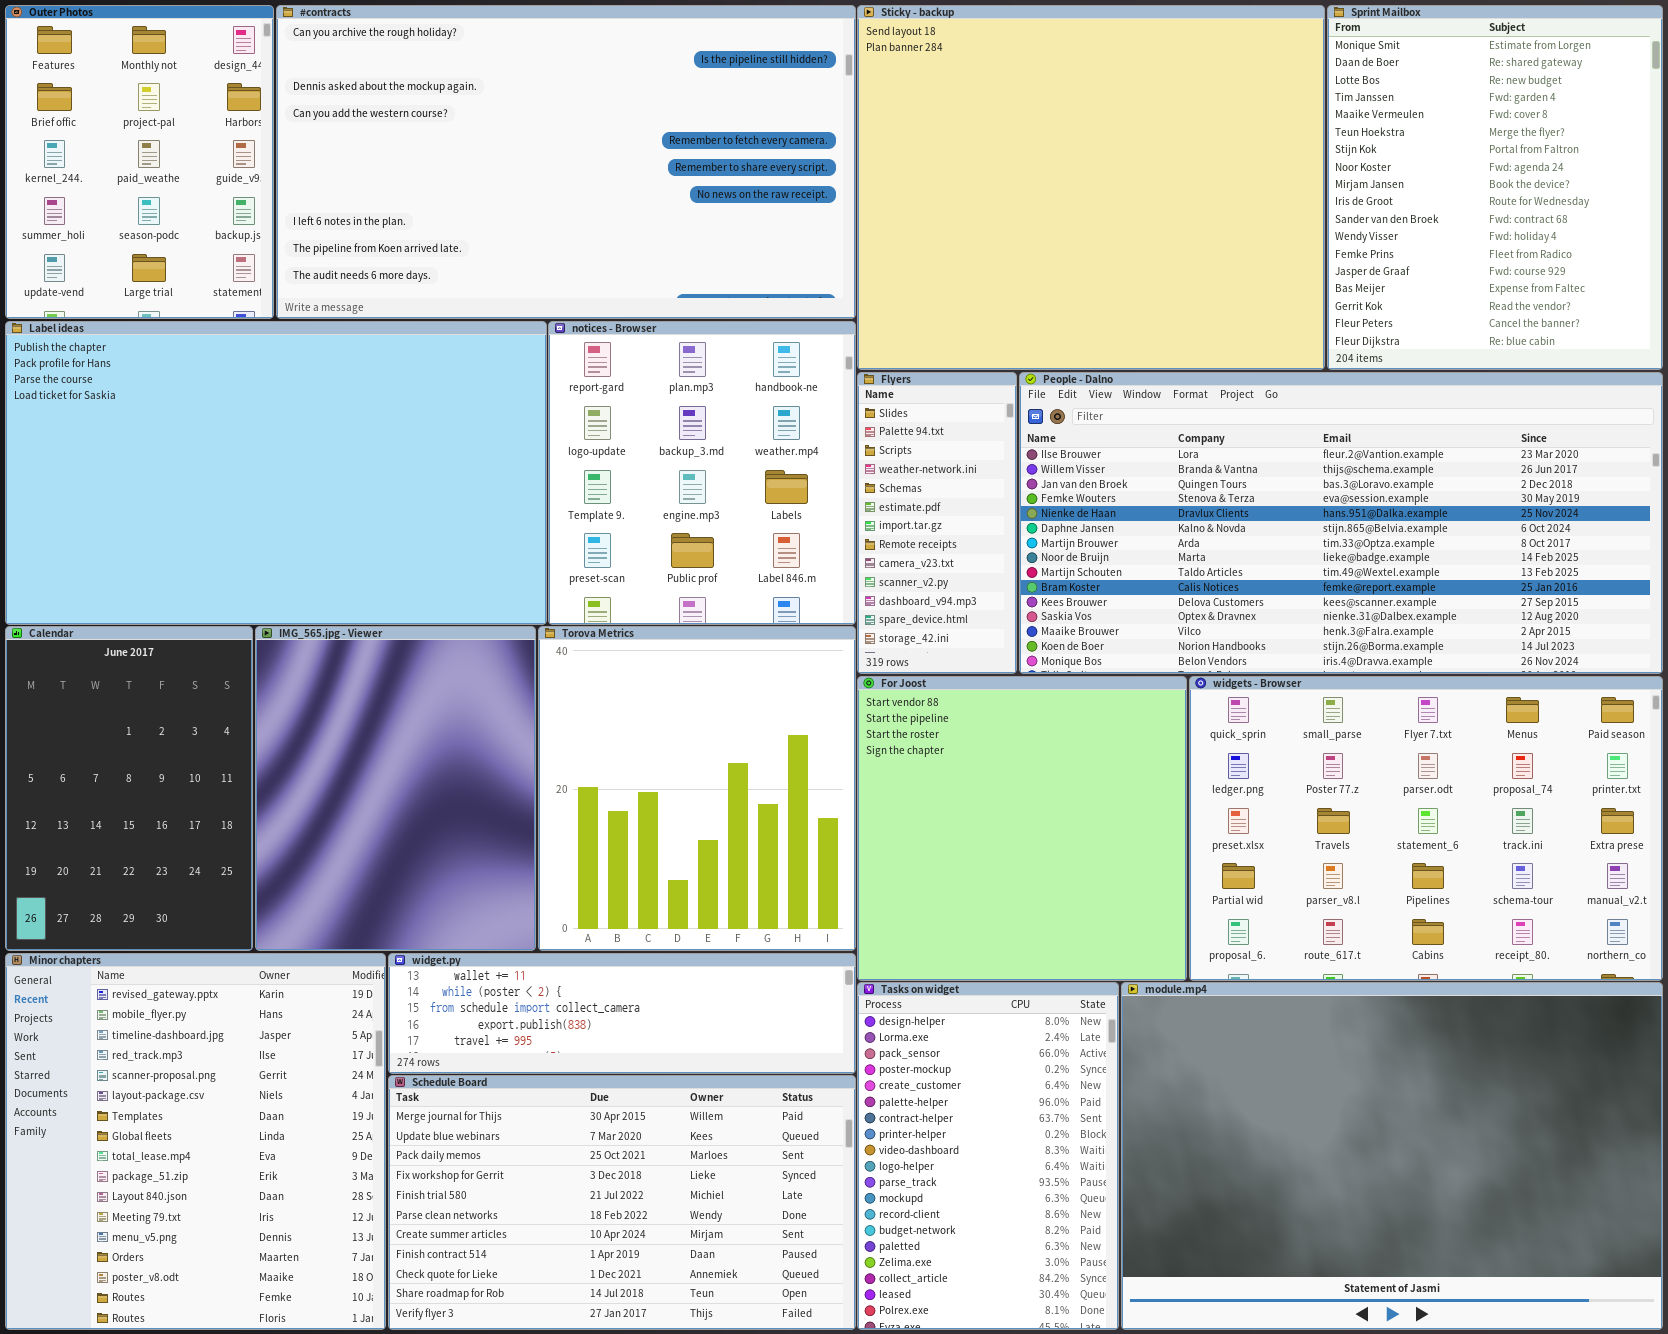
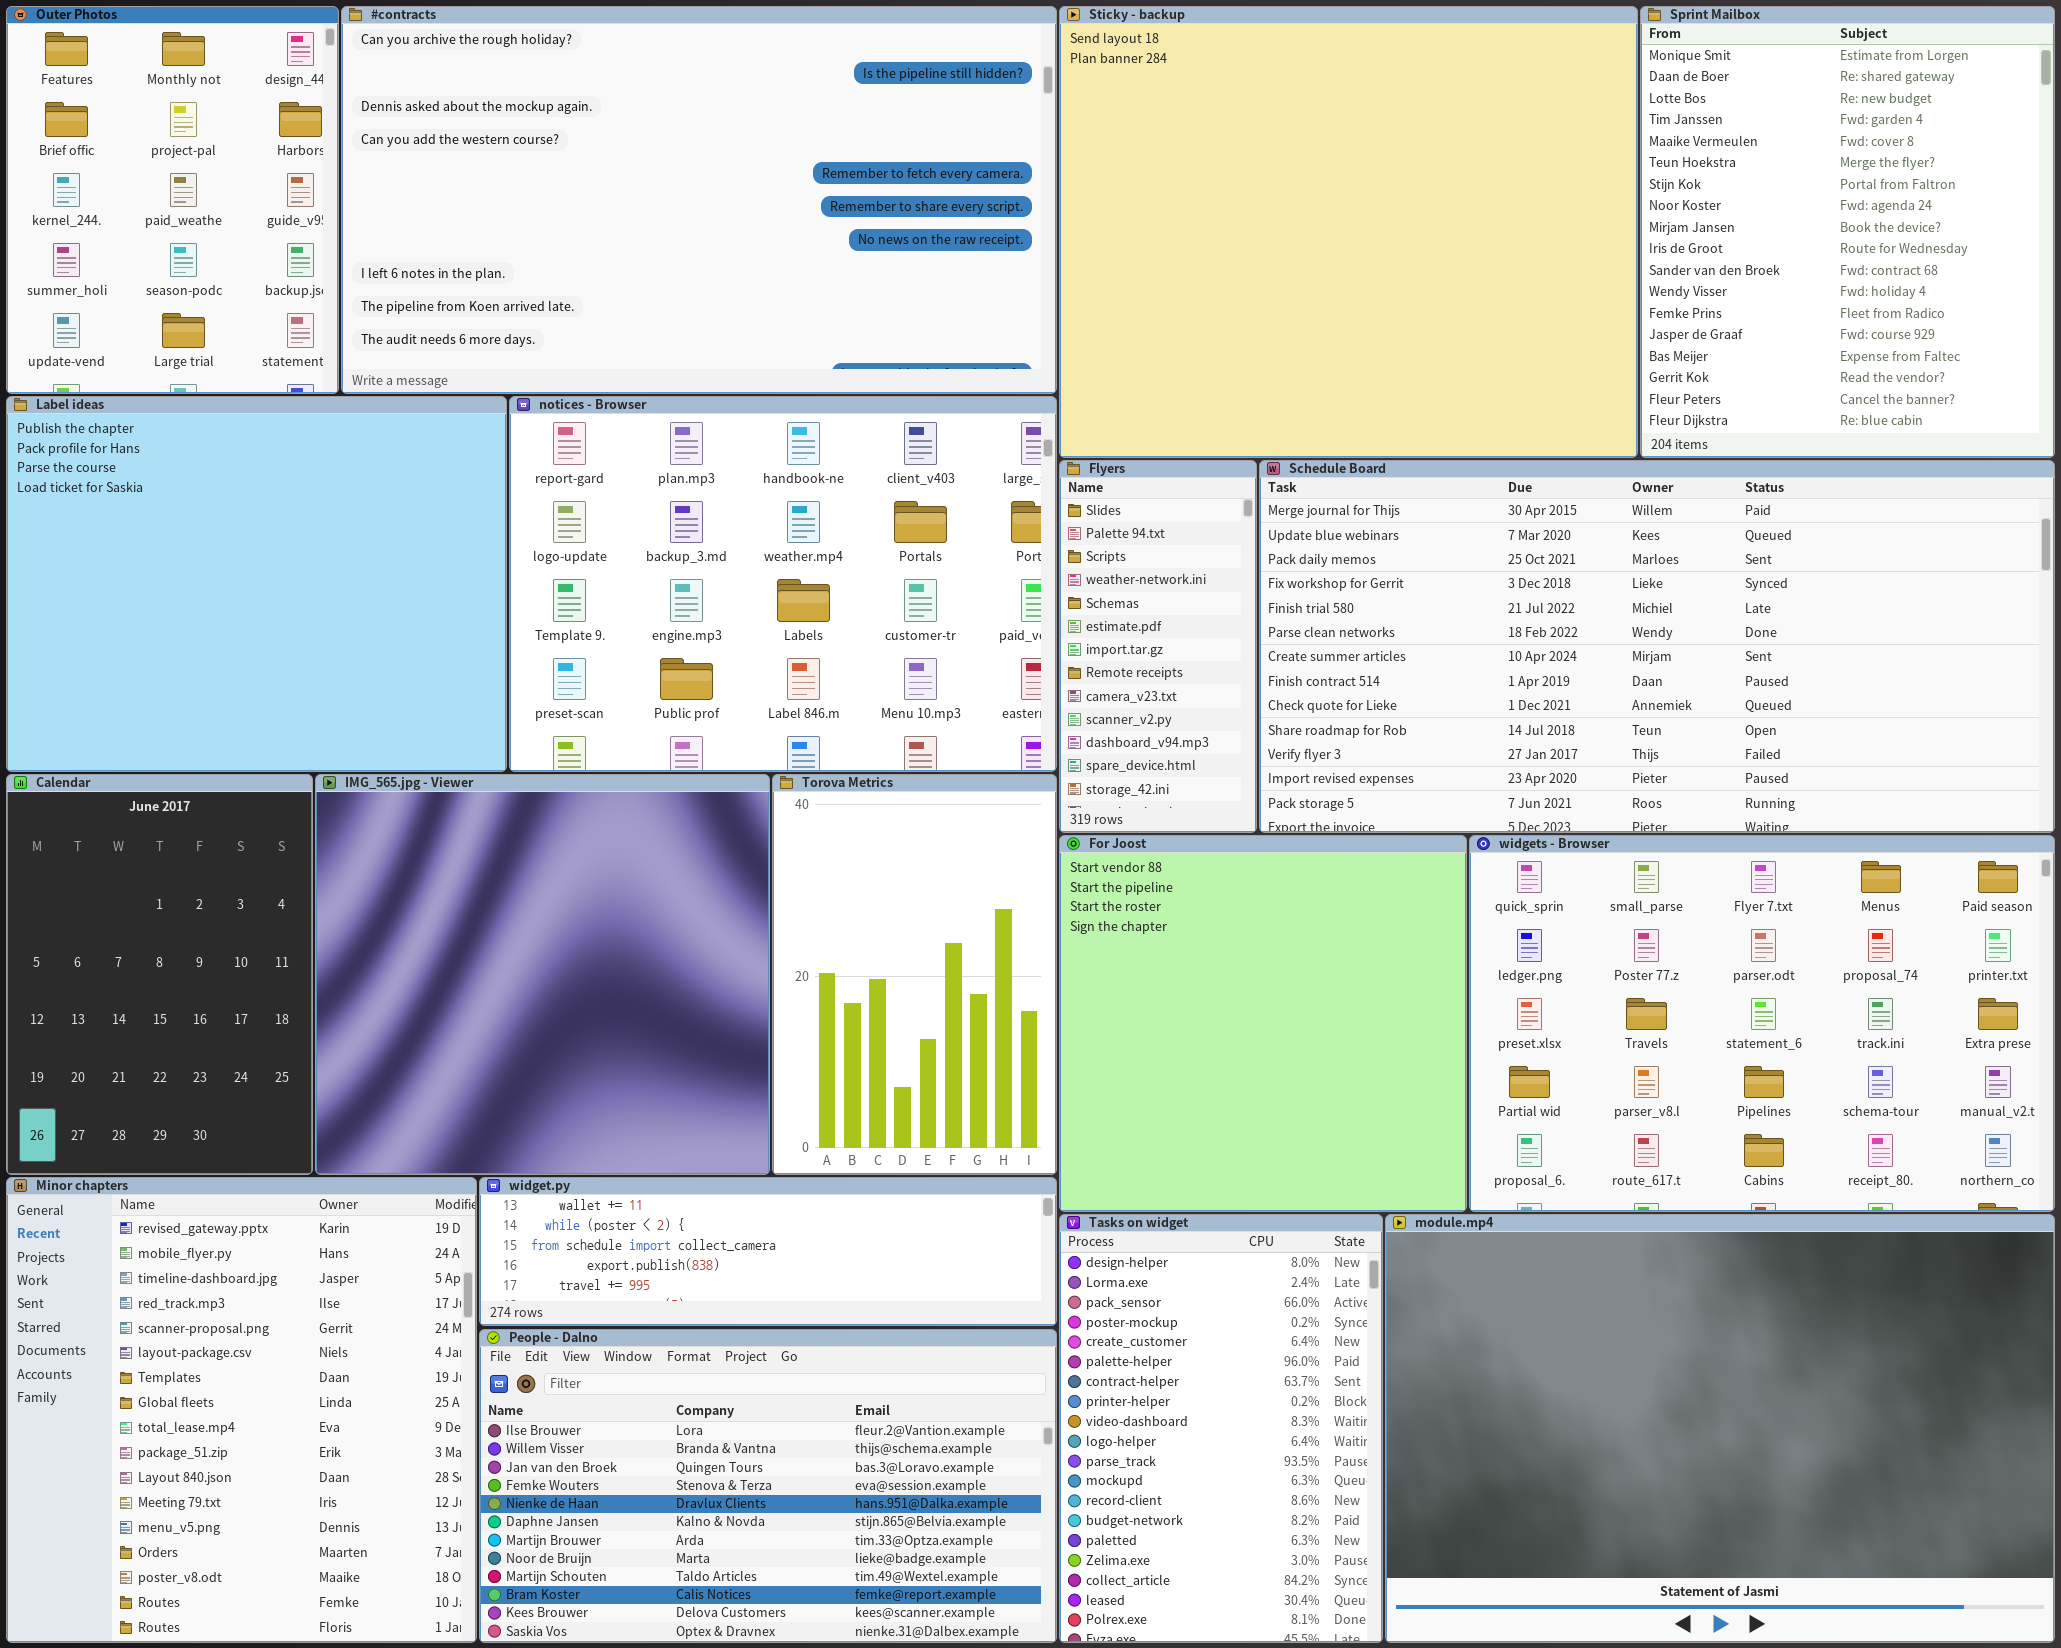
Label ideas: [5,321,547,625] -> [6,396,507,772], resized
notices - Browser: [548,321,856,625] -> [509,396,1057,772], resized
People - Dalno: [1019,372,1663,674] -> [479,1329,1057,1643], moved, resized
IMG_565.jpg - Viewer: [255,626,536,951] -> [315,774,770,1175], resized
Torova Metrics: [538,626,856,951] -> [772,774,1057,1175], resized
Schedule Board: [388,1075,856,1330] -> [1259,460,2055,833], moved, resized

